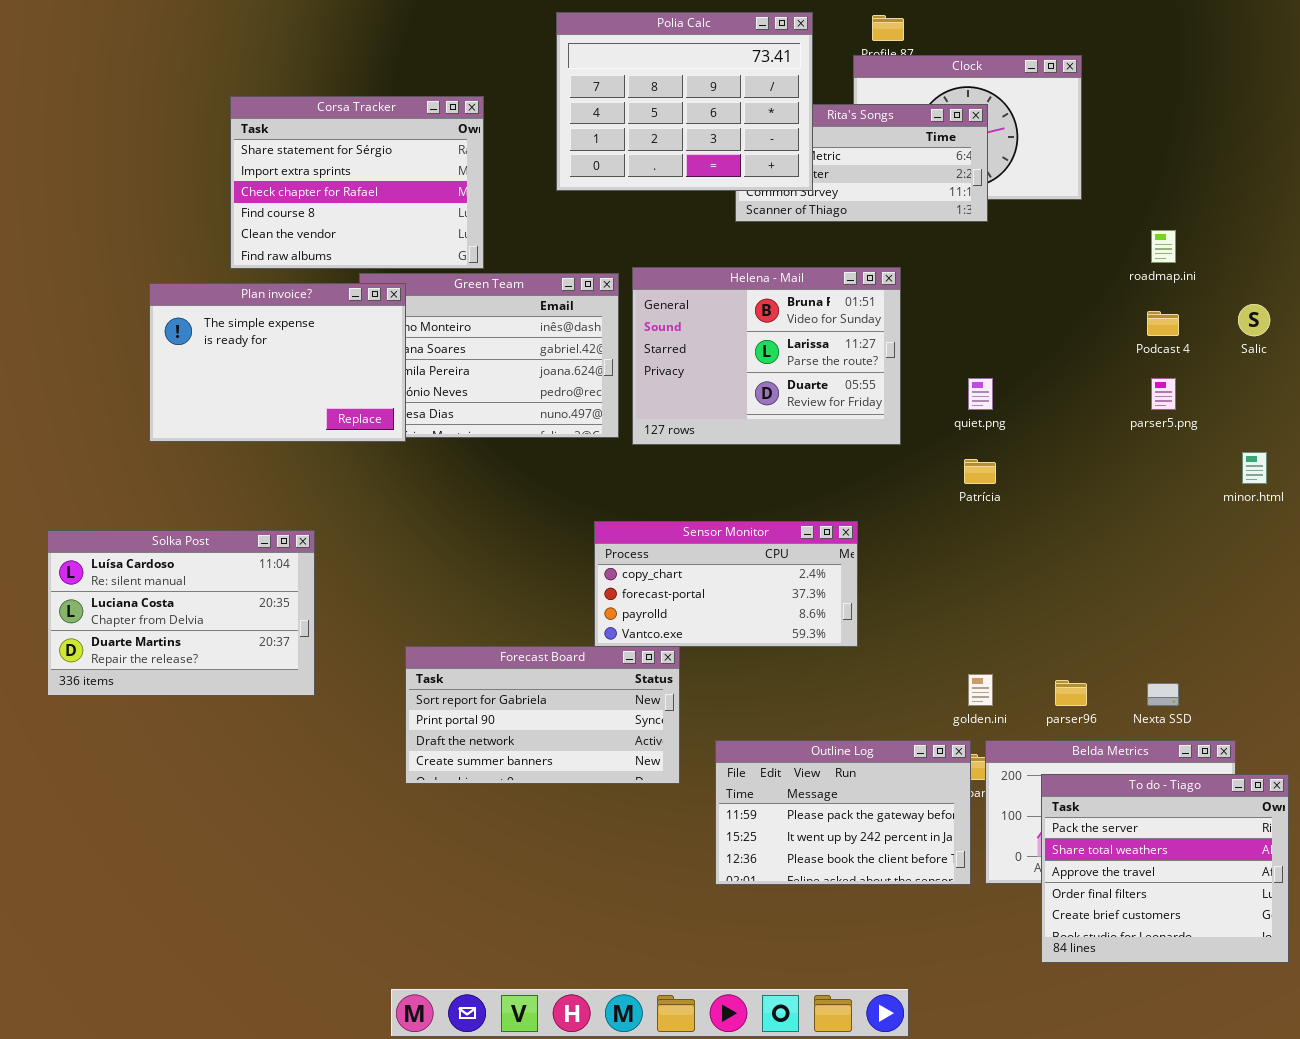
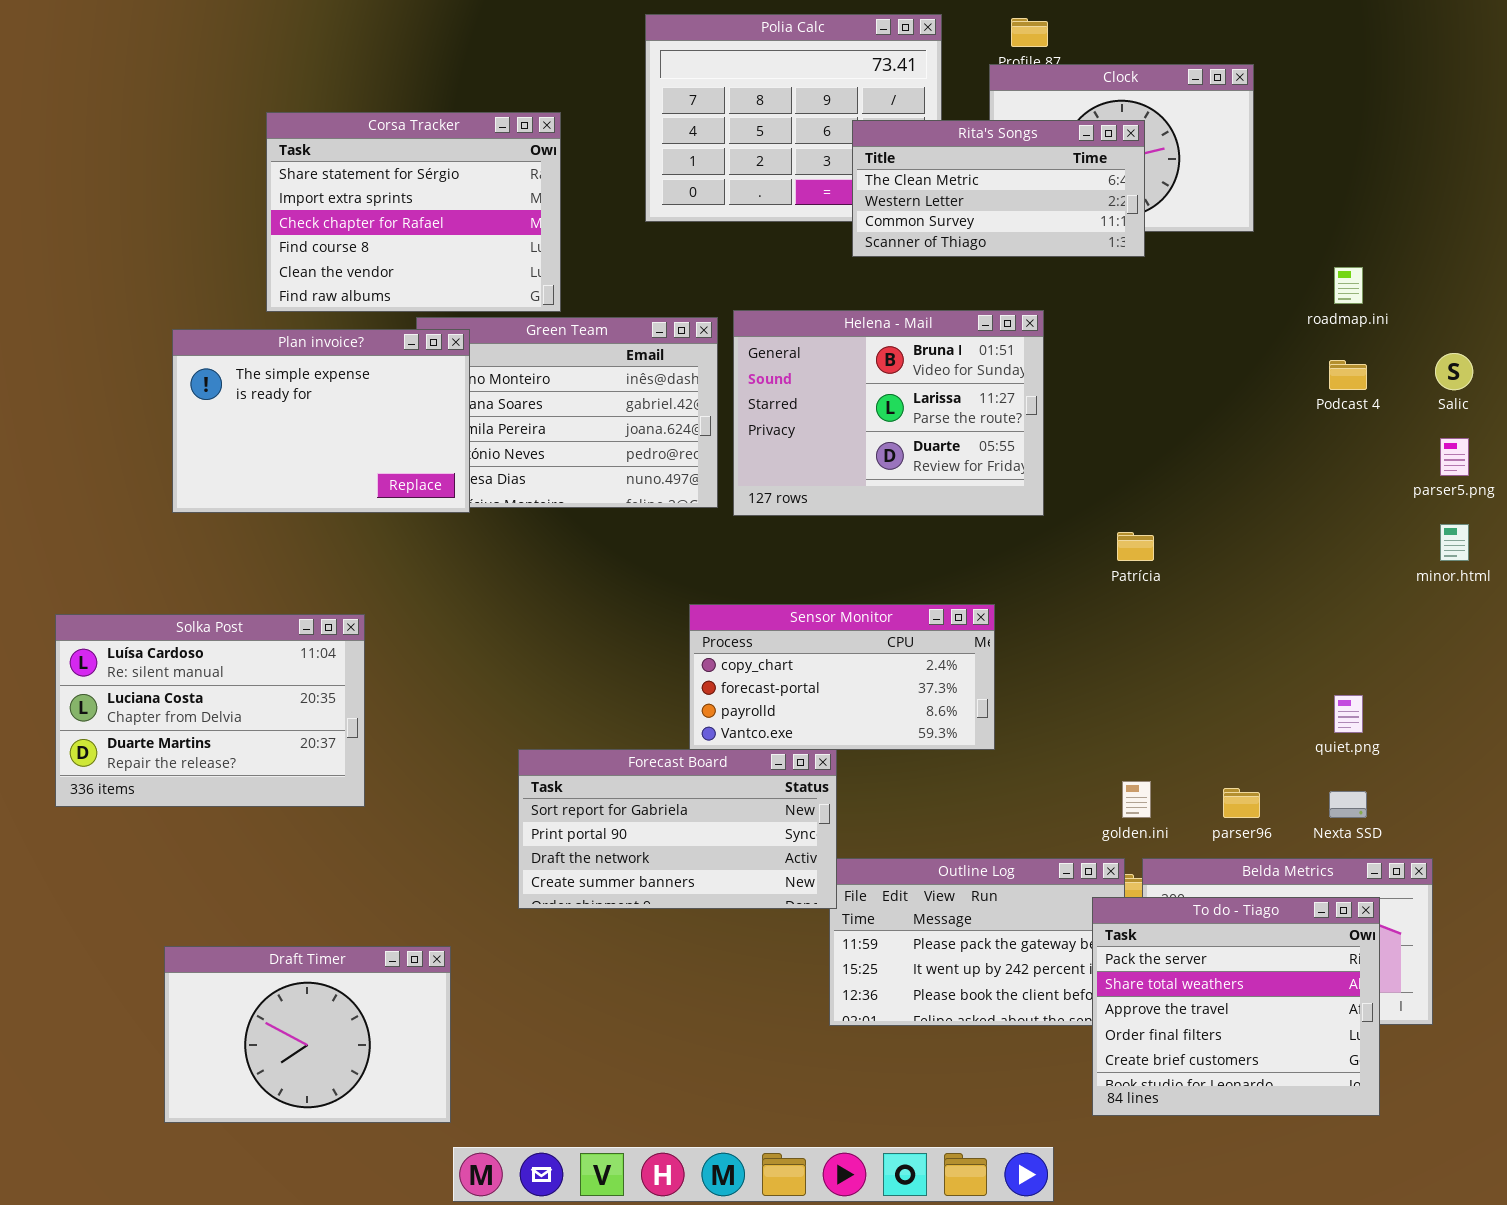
Rita's Songs: [735,104,988,222] -> [852,120,1145,257], raised
quiet.png: [968,378,993,410] -> [1334,695,1363,733], moved
parser5.png: [1151,378,1176,410] -> [1440,438,1469,476], moved
Forecast Board: [405,646,680,784] -> [518,749,837,909], moved
To do - Tiago: [1041,774,1289,963] -> [1092,897,1380,1116], moved
Draft Timer: none -> [164,946,451,1123], opened

